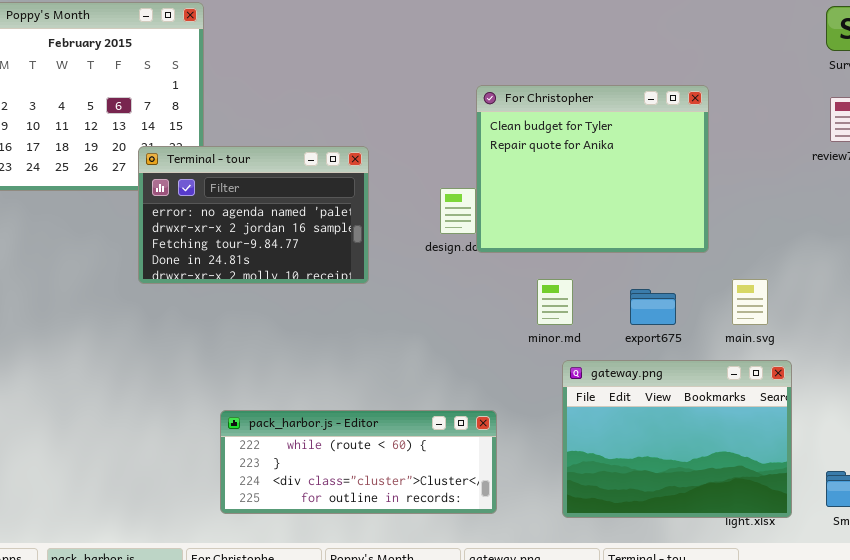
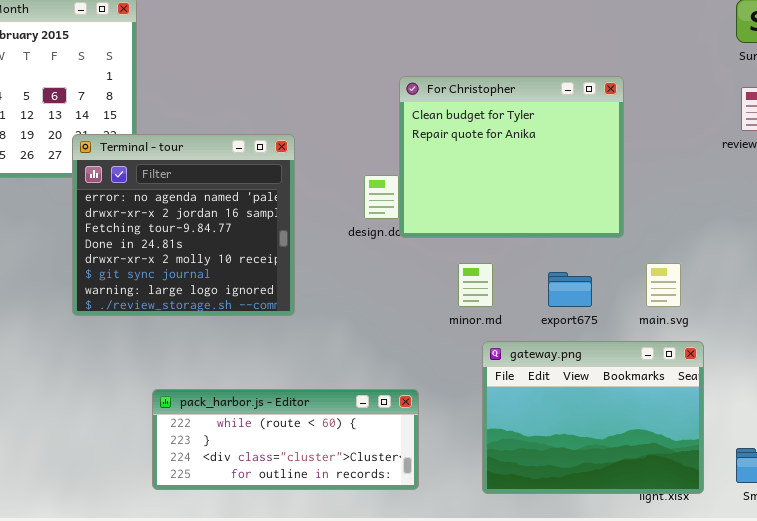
Terminal - tour: [138,146,369,284] -> [72,134,295,316], resized

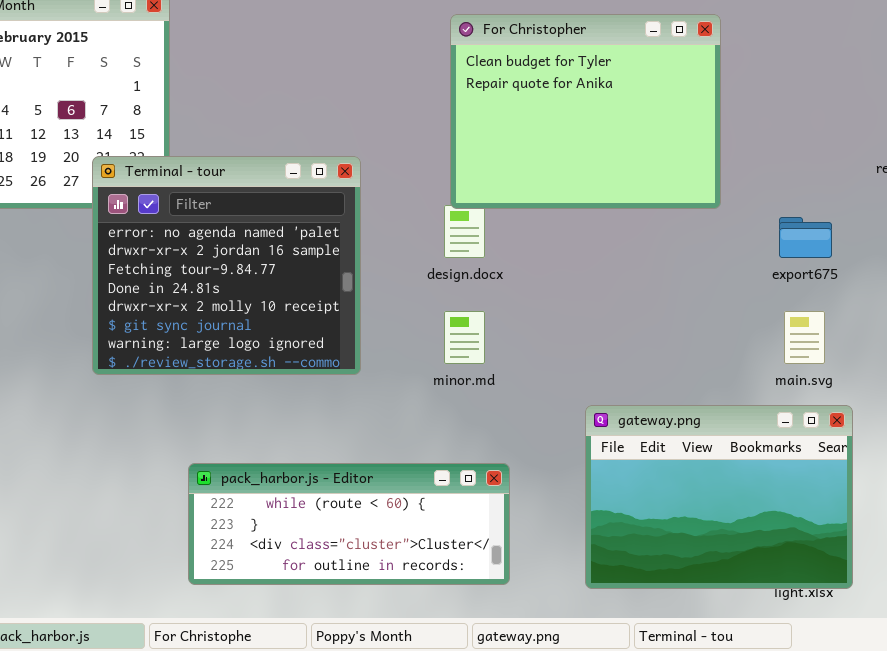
For Christopher: [399,76,624,238] -> [450,14,721,209], moved
minor.md: [458,263,493,307] -> [444,311,485,364], moved
export675: [548,272,592,307] -> [779,217,832,258], moved

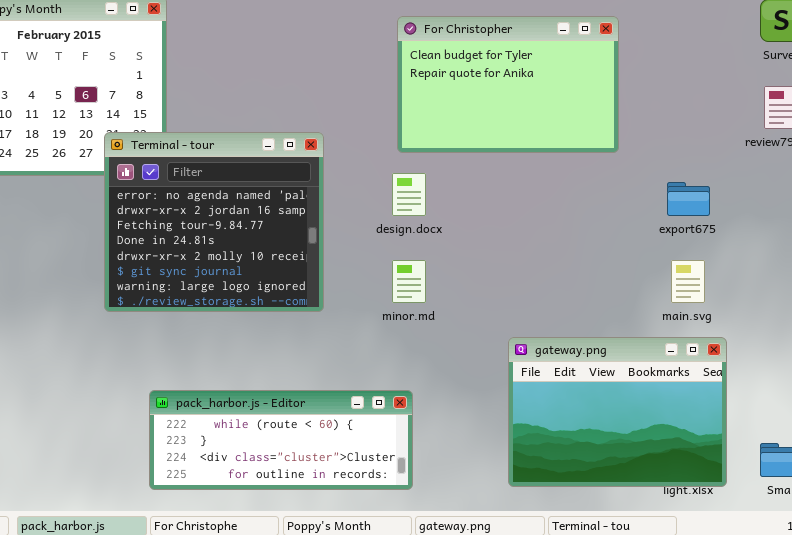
For Christopher: [450,14,721,209] -> [397,16,619,153], resized
pack_harbor.js - Editor: [188,463,510,585] -> [149,390,413,490], moved

